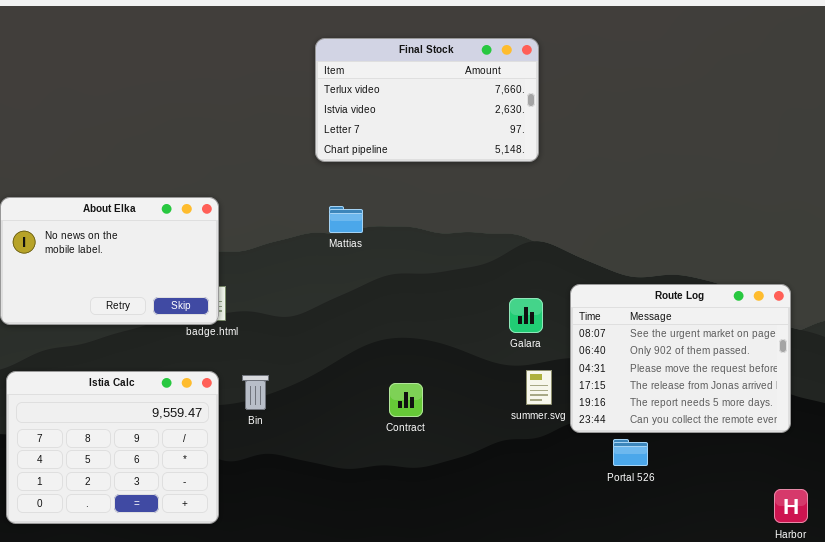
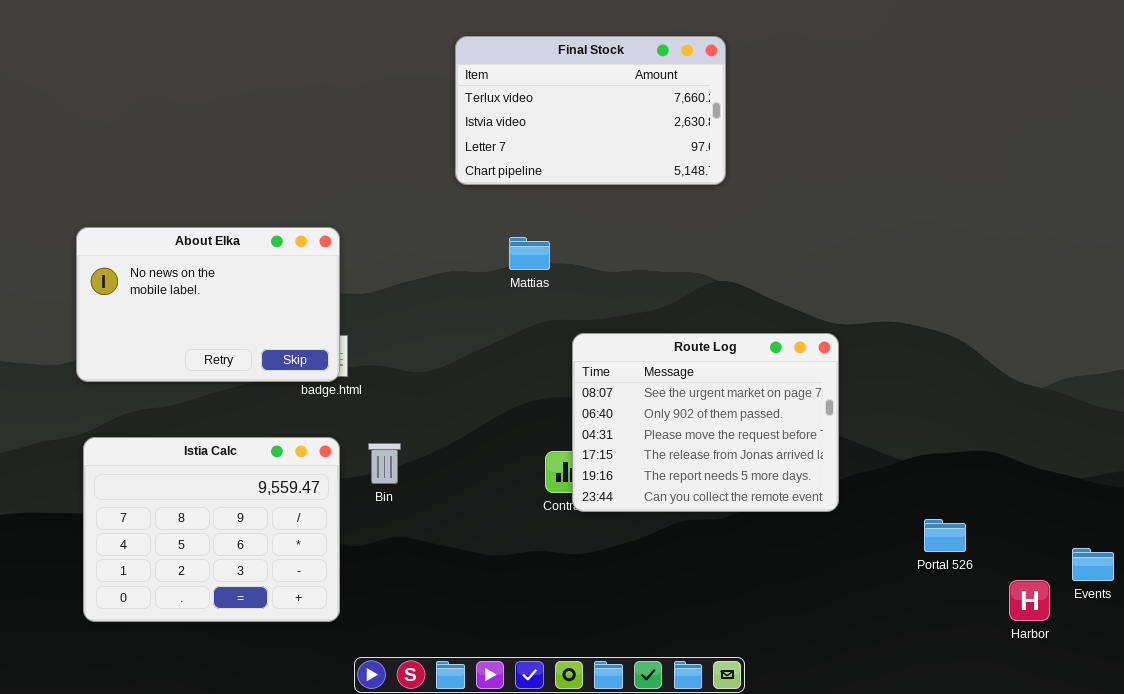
Mattias: [329,206,363,233] -> [509,237,550,270], moved
Route Log: [570,284,791,433] -> [572,333,839,512], moved
Portal 526: [613,439,648,466] -> [924,519,966,552], moved

